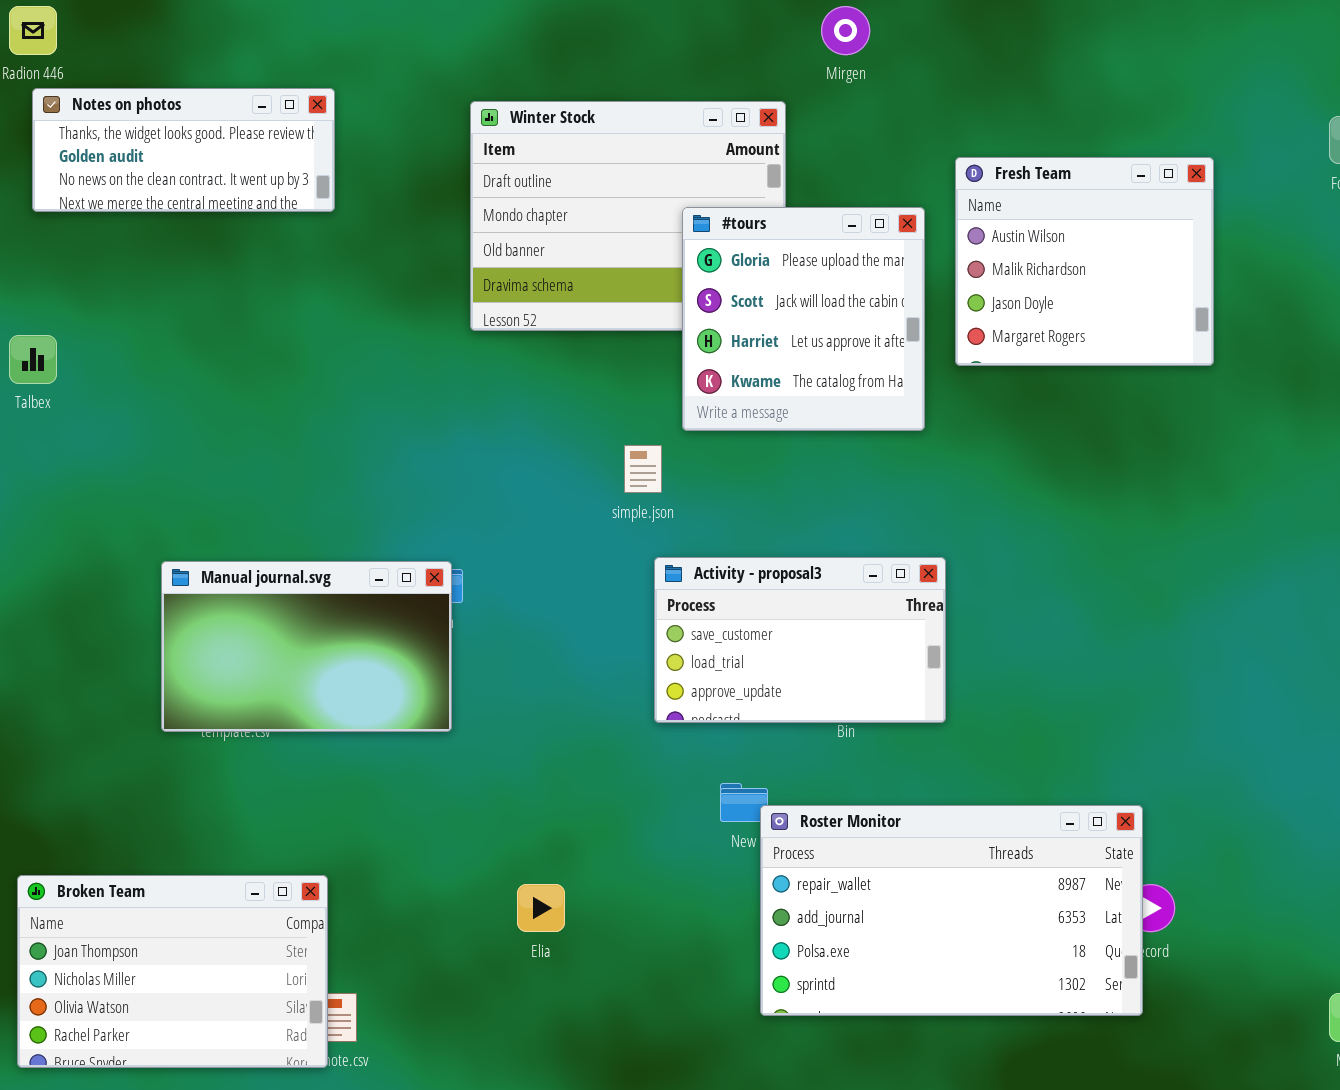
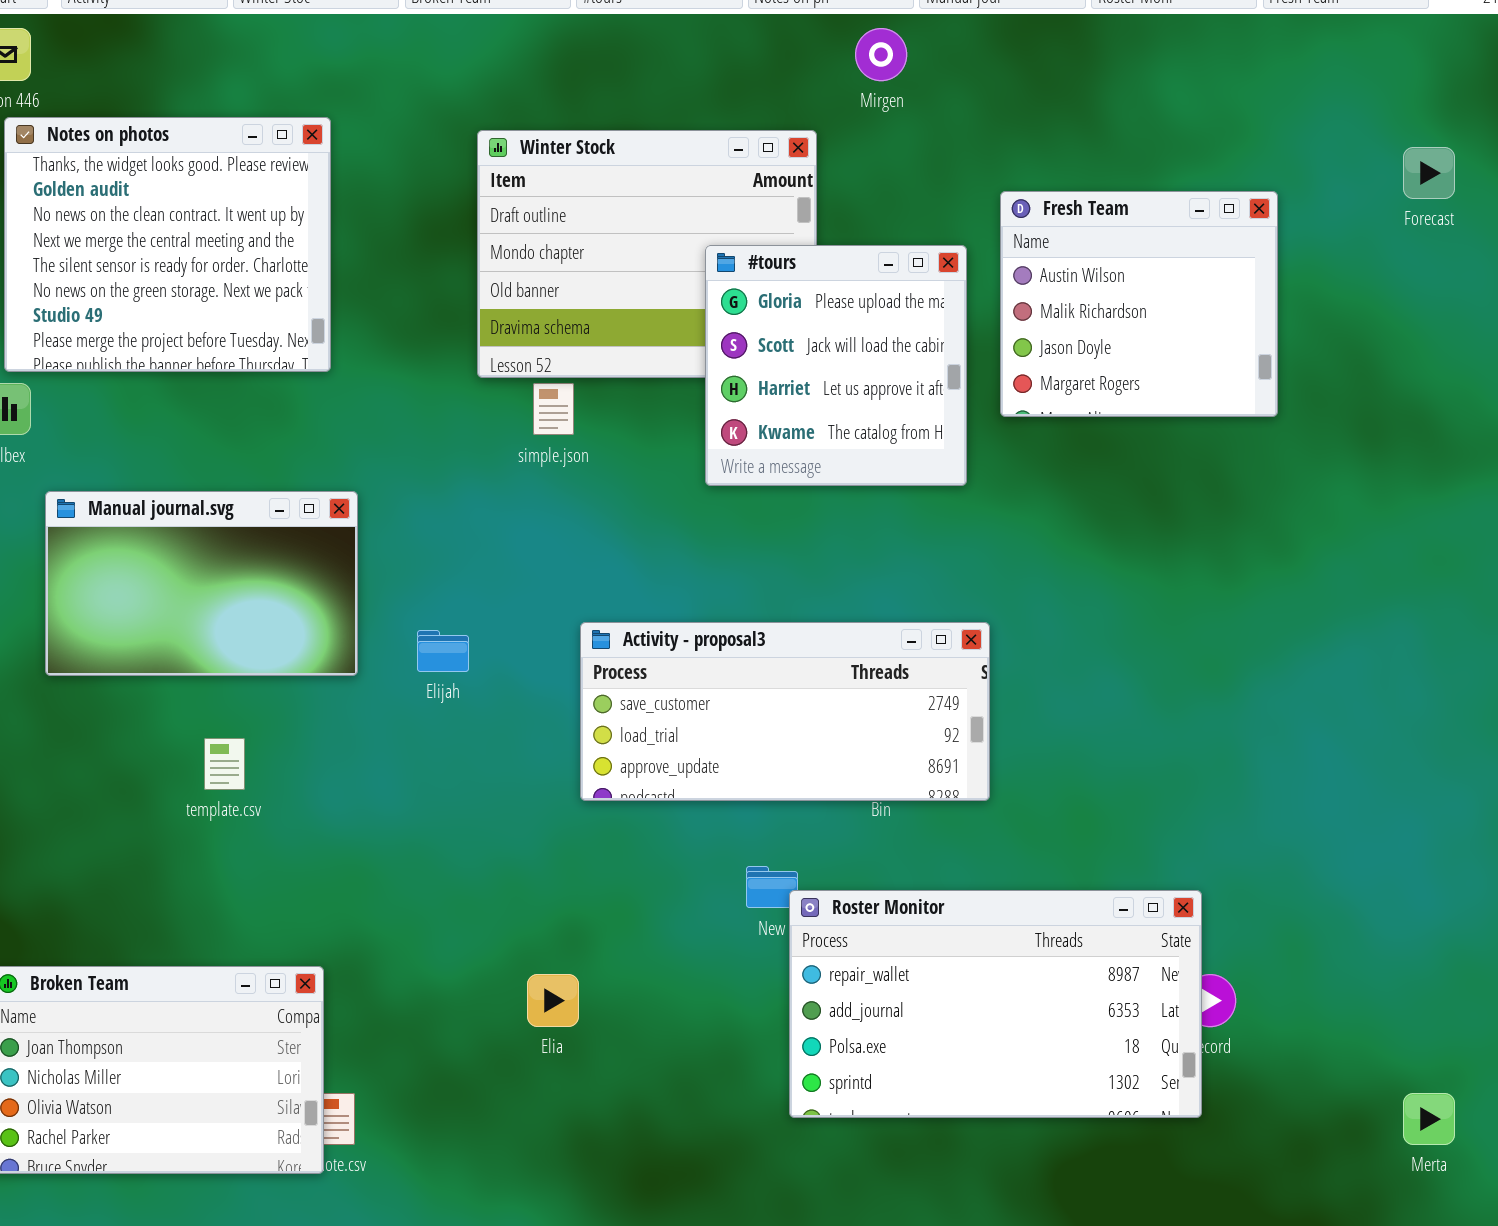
Notes on photos: [32,88,335,212] -> [4,117,331,372], resized
simple.json: [624,445,662,493] -> [533,383,574,435], moved
Activity - proposal3: [654,557,946,723] -> [580,622,990,801], resized
Manual journal.svg: [161,561,452,732] -> [45,491,358,676], moved

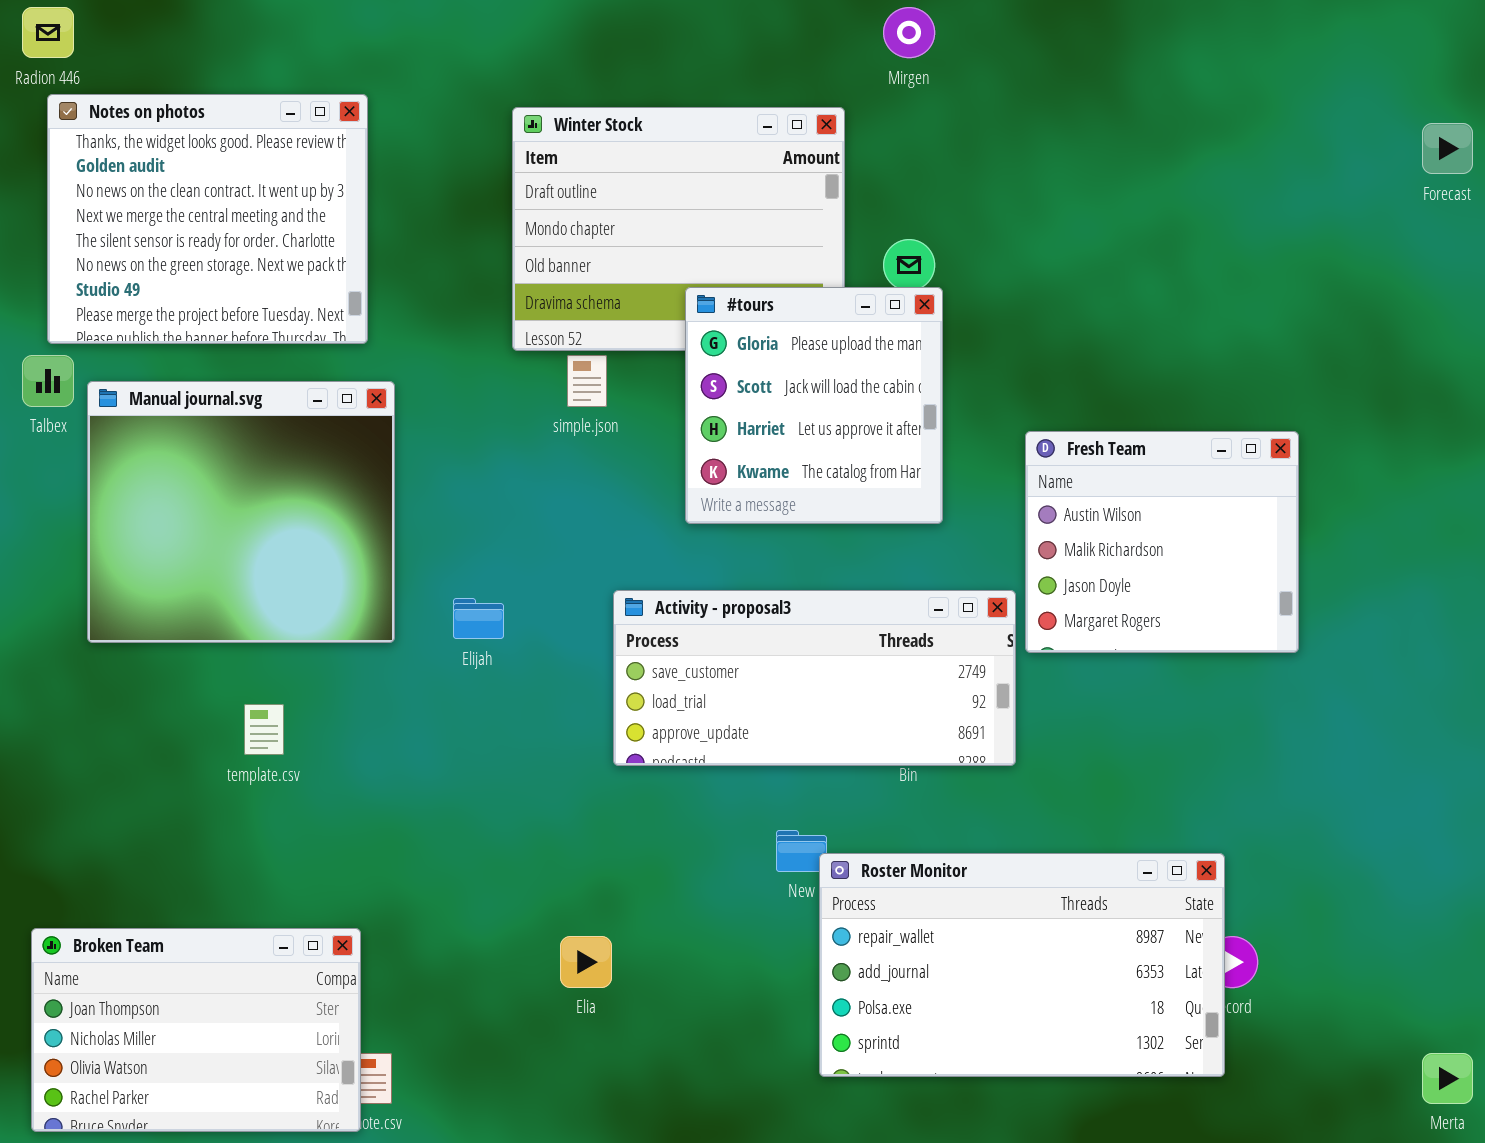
Fresh Team: [1000,191,1278,417] -> [1025,431,1299,653], moved
#tours: [705,245,967,486] -> [685,287,943,524], moved
Manual journal.svg: [45,491,358,676] -> [87,381,395,643], resized

